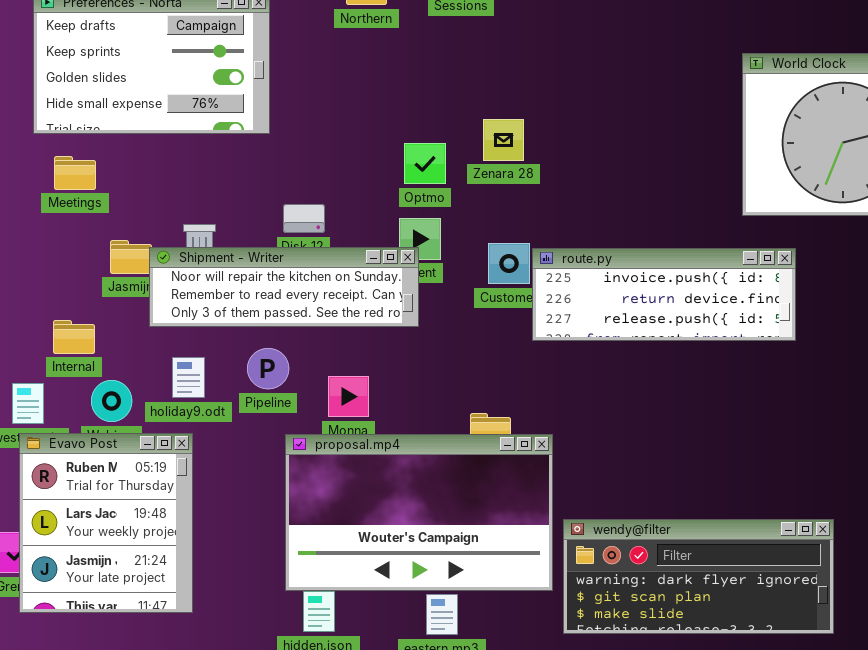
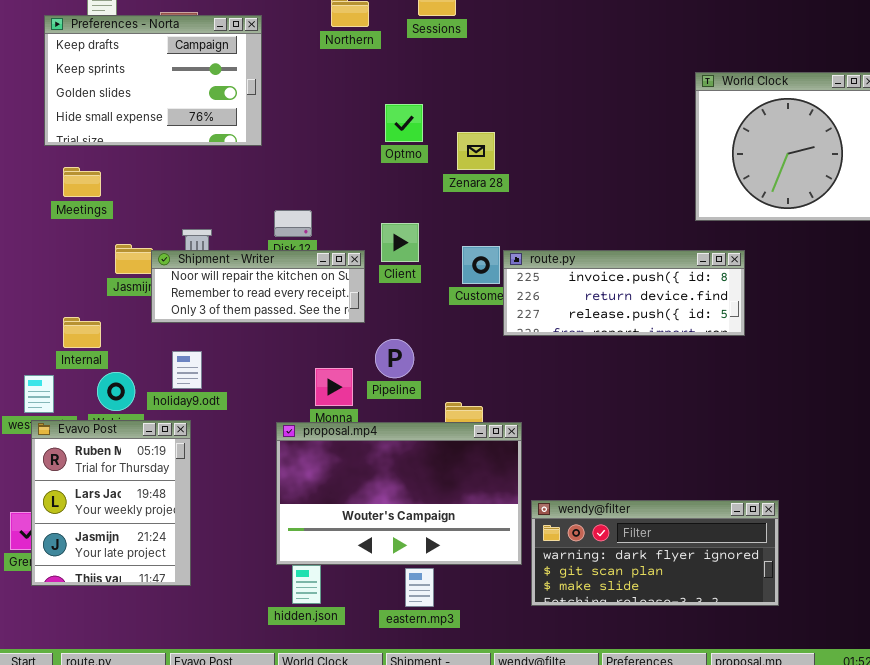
Optmo: [404,143,446,184] -> [385,104,423,142], moved
Shipment - Writer: [149,247,419,327] -> [151,250,365,323], resized
Pipeline: [247,348,289,389] -> [375,339,414,378], moved

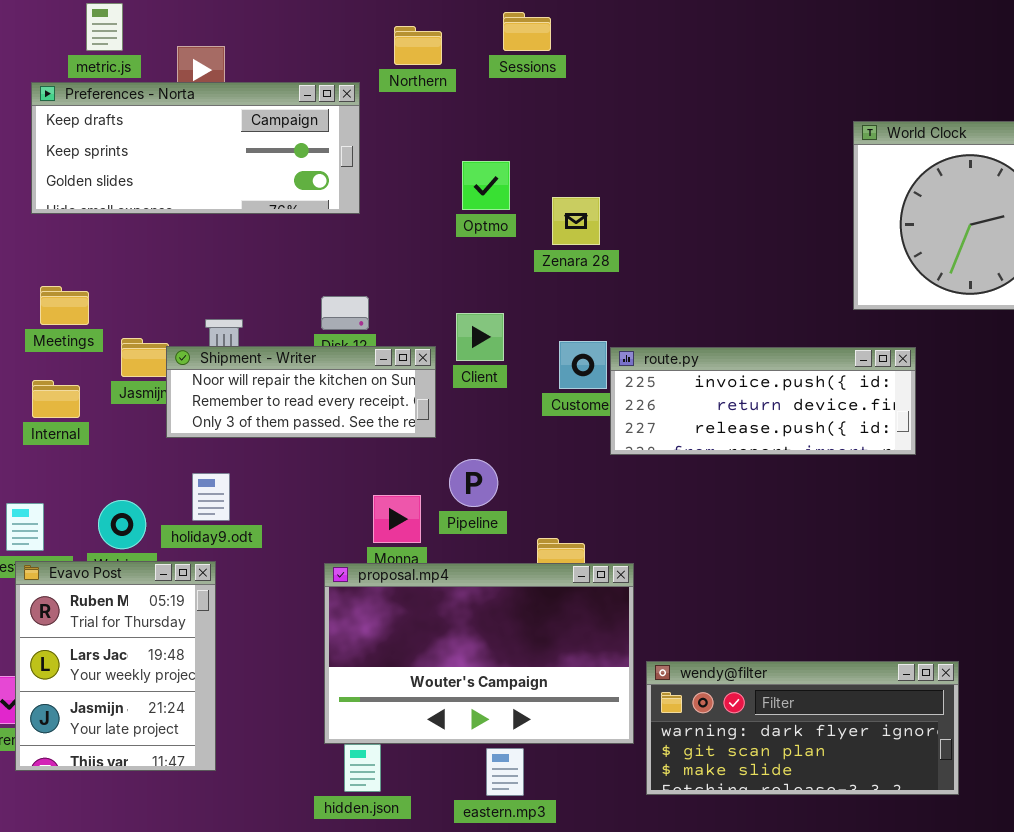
Preferences - Norta: [44,15,262,146] -> [31,82,360,214], resized
Meetings: [63,167,101,197] -> [40,286,89,325], moved
Internal: [63,317,101,348] -> [32,380,80,418], moved

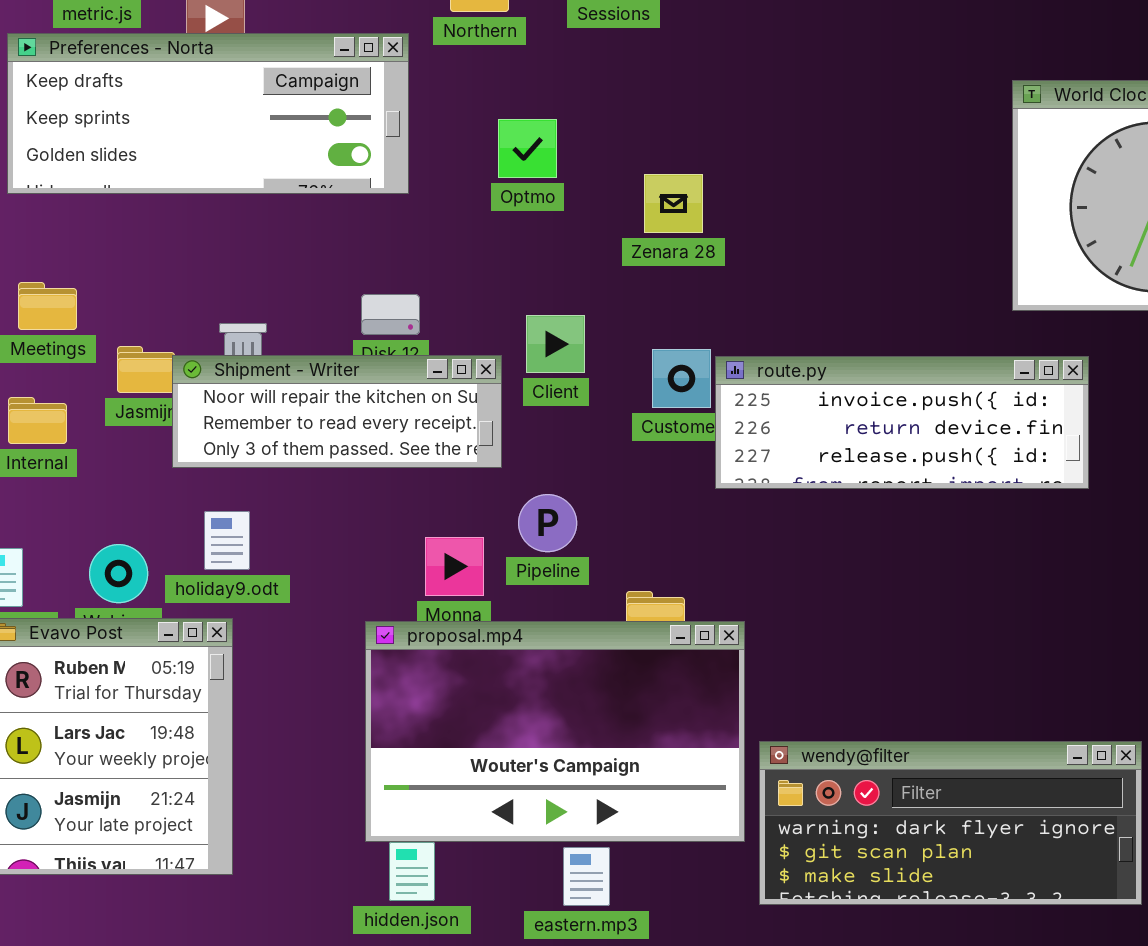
Optmo: [462,161,510,210] -> [498,119,557,178], moved

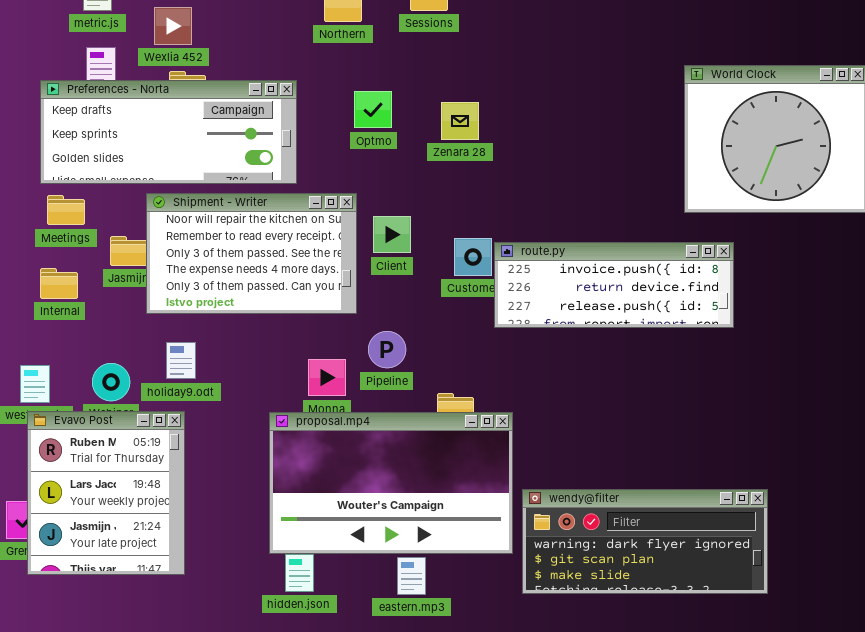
Preferences - Norta: [7,33,409,194] -> [40,80,297,184], moved
Zenara 28: [644,174,703,233] -> [441,102,479,140], moved
Shipment - Writer: [172,355,502,468] -> [146,193,357,314], resized

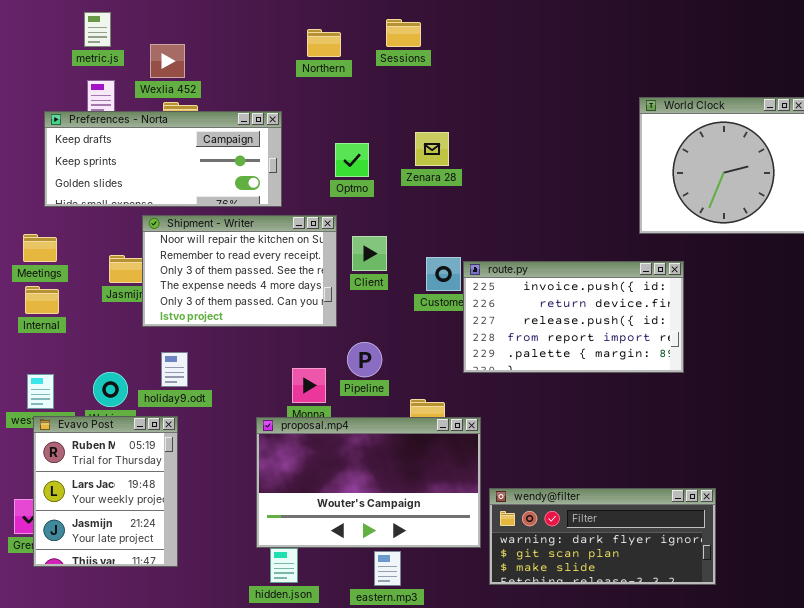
Optmo: [354,91,392,128] -> [335,143,369,177], moved
Meetings: [47,195,85,225] -> [23,234,57,262], moved
route.py: [494,242,734,328] -> [463,261,684,373], resized
Internal: [40,268,78,299] -> [25,286,59,314], moved

